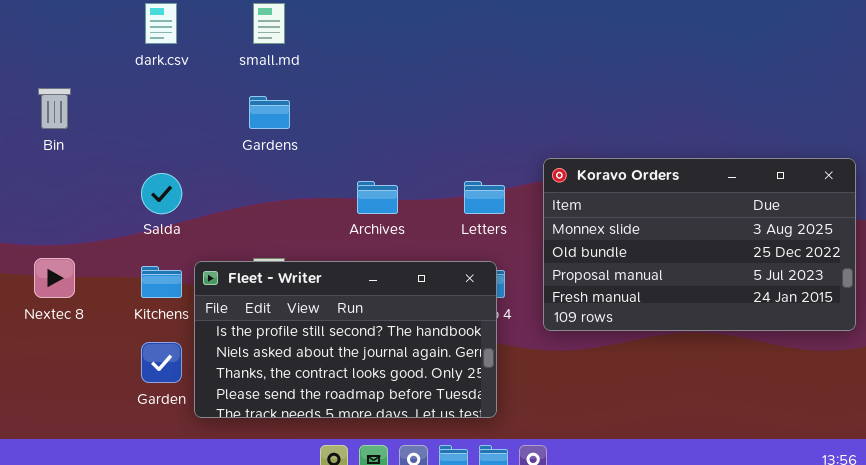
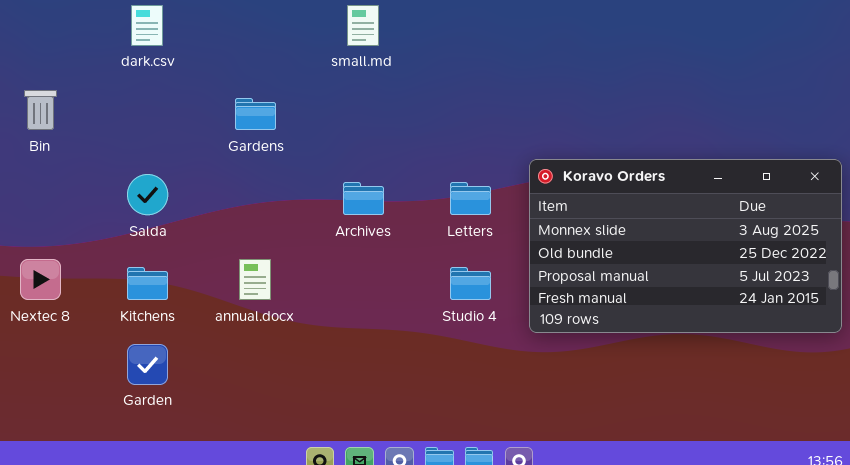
small.md: [253,3,285,44] -> [347,5,379,46], moved
Fleet - Writer: [194,261,497,418] -> none, closed

